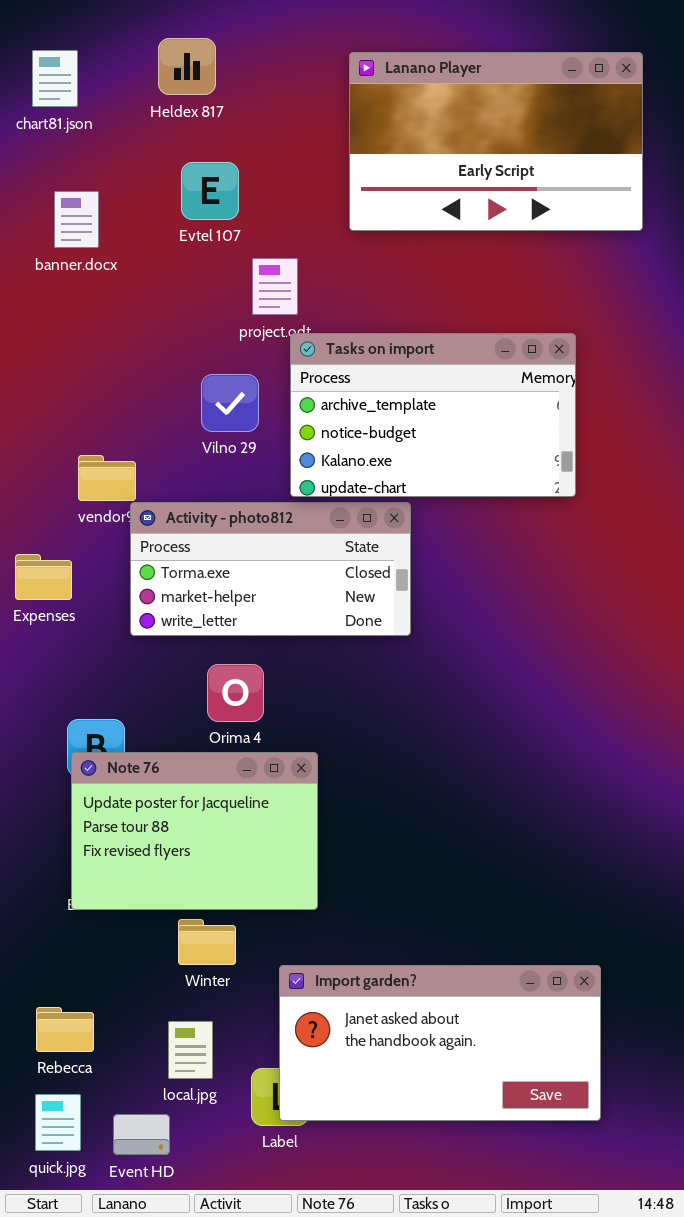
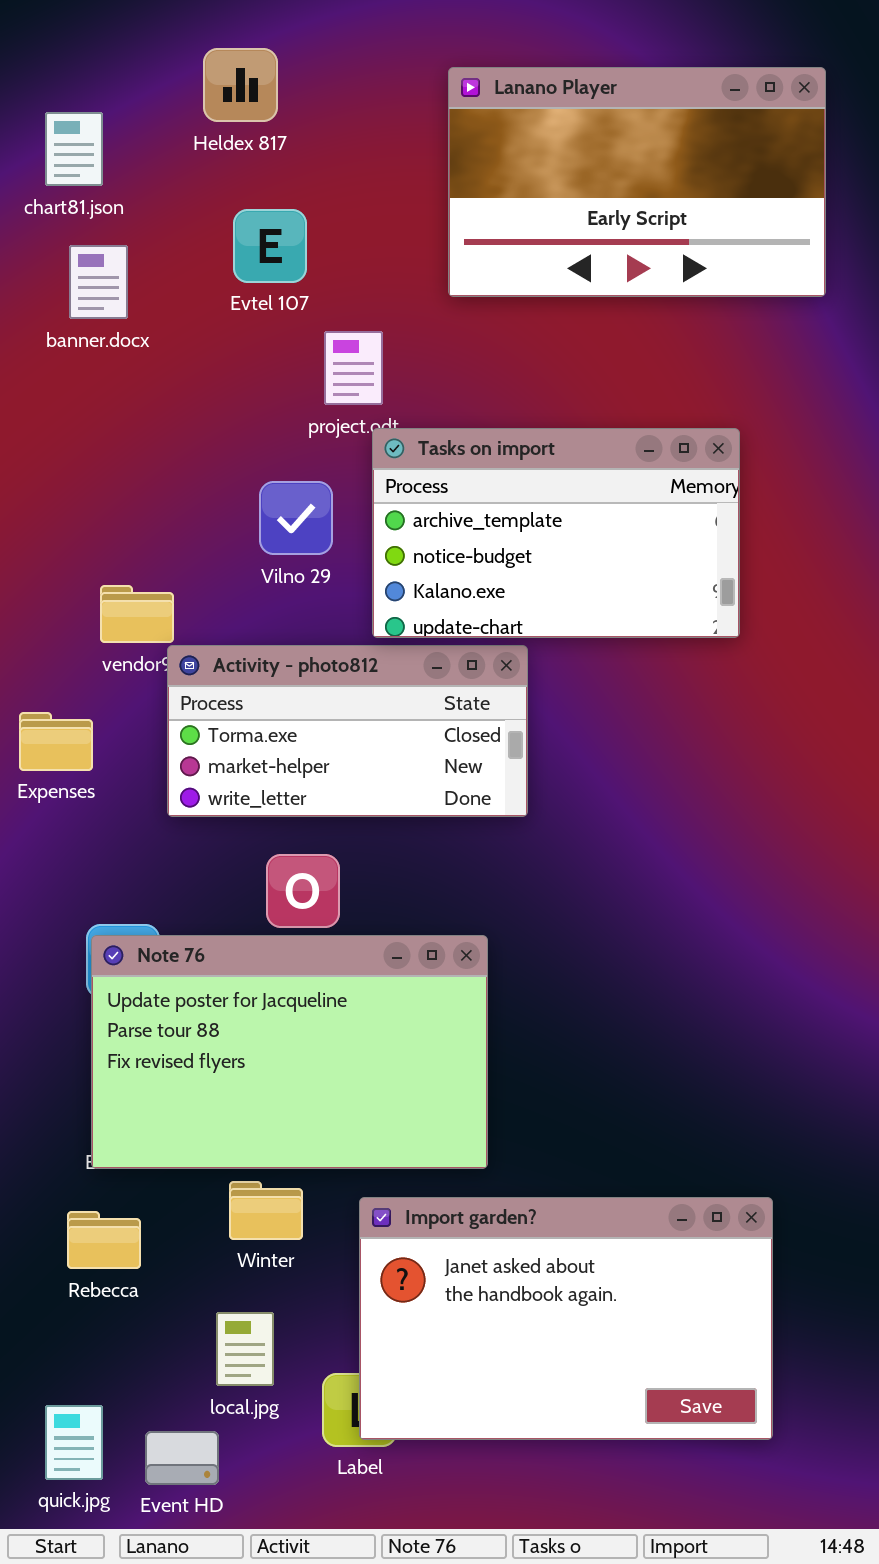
chart81.json: [32,50,78,107] -> [45,112,103,186], moved
Note 76: [71,752,318,910] -> [91,935,488,1169], resized
Import garden?: [279,965,601,1121] -> [359,1197,773,1440], resized
Rebecca: [36,1007,94,1052] -> [67,1211,141,1269], moved

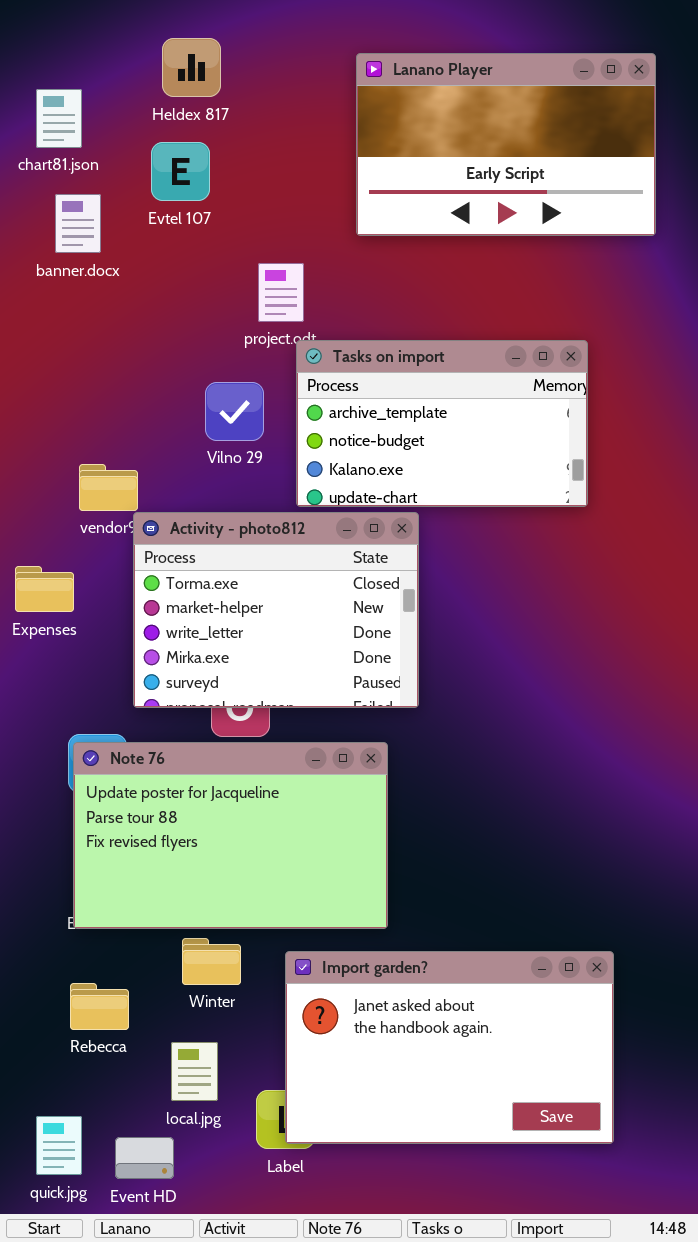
Evtel 107: [233,209,307,283] -> [151,142,210,201], moved
Activity - photo812: [167,645,528,817] -> [133,512,419,708], resized
Rebecca: [67,1211,141,1269] -> [70,983,129,1030], moved

